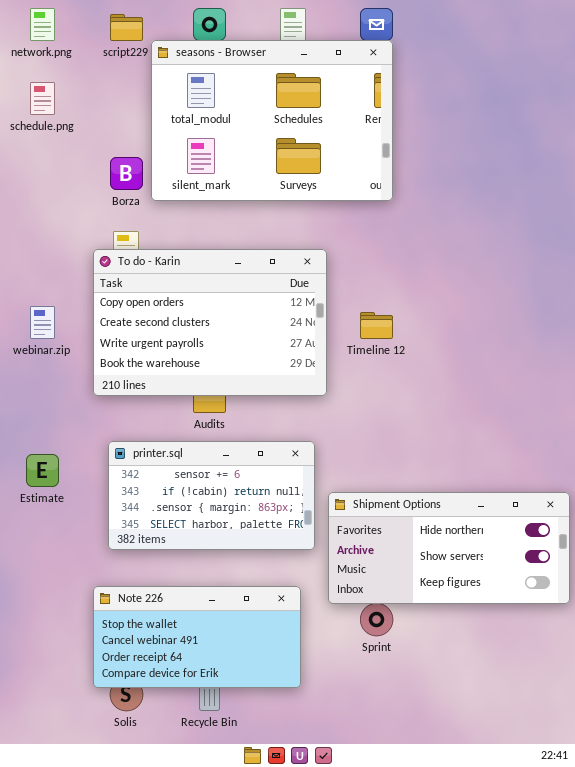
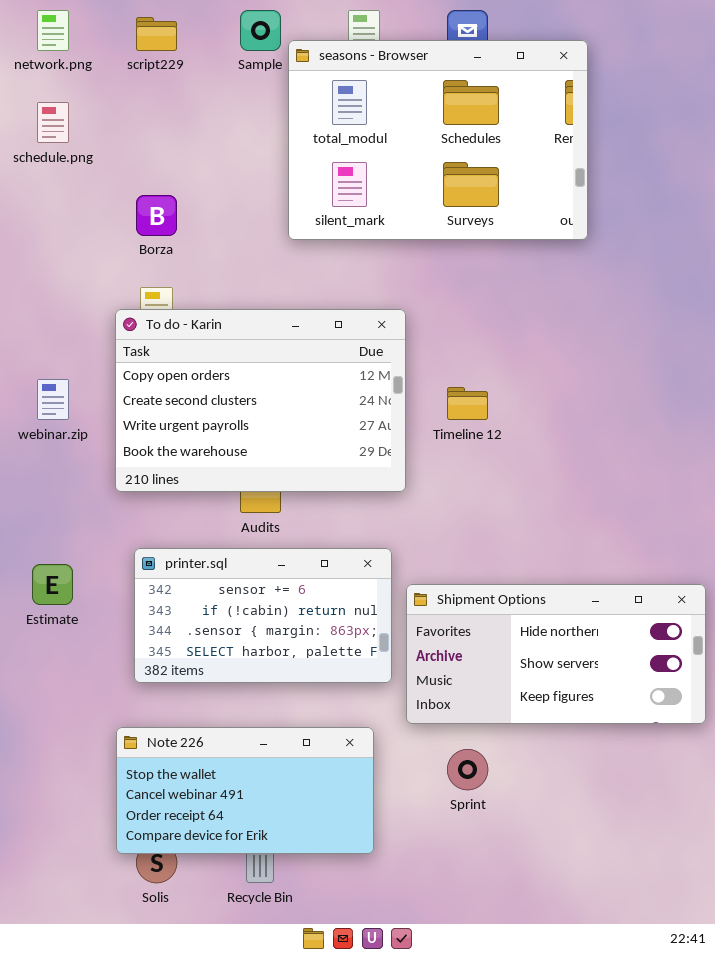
seasons - Browser: [151,40,393,201] -> [288,40,588,240], moved
Shipment Options: [328,492,570,604] -> [406,584,706,724], moved

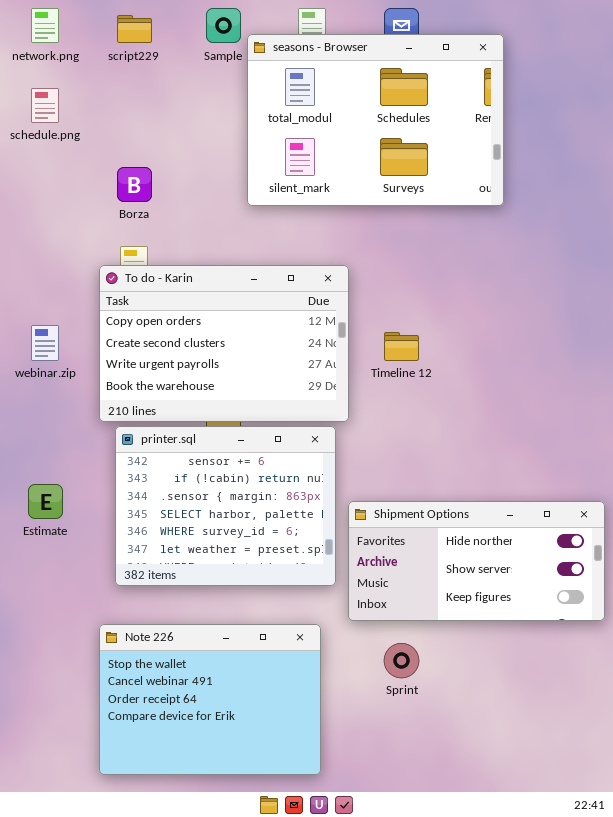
printer.sql: [134,548,392,683] -> [115,426,336,586], resized
Note 226: [116,727,374,854] -> [99,624,321,775], resized

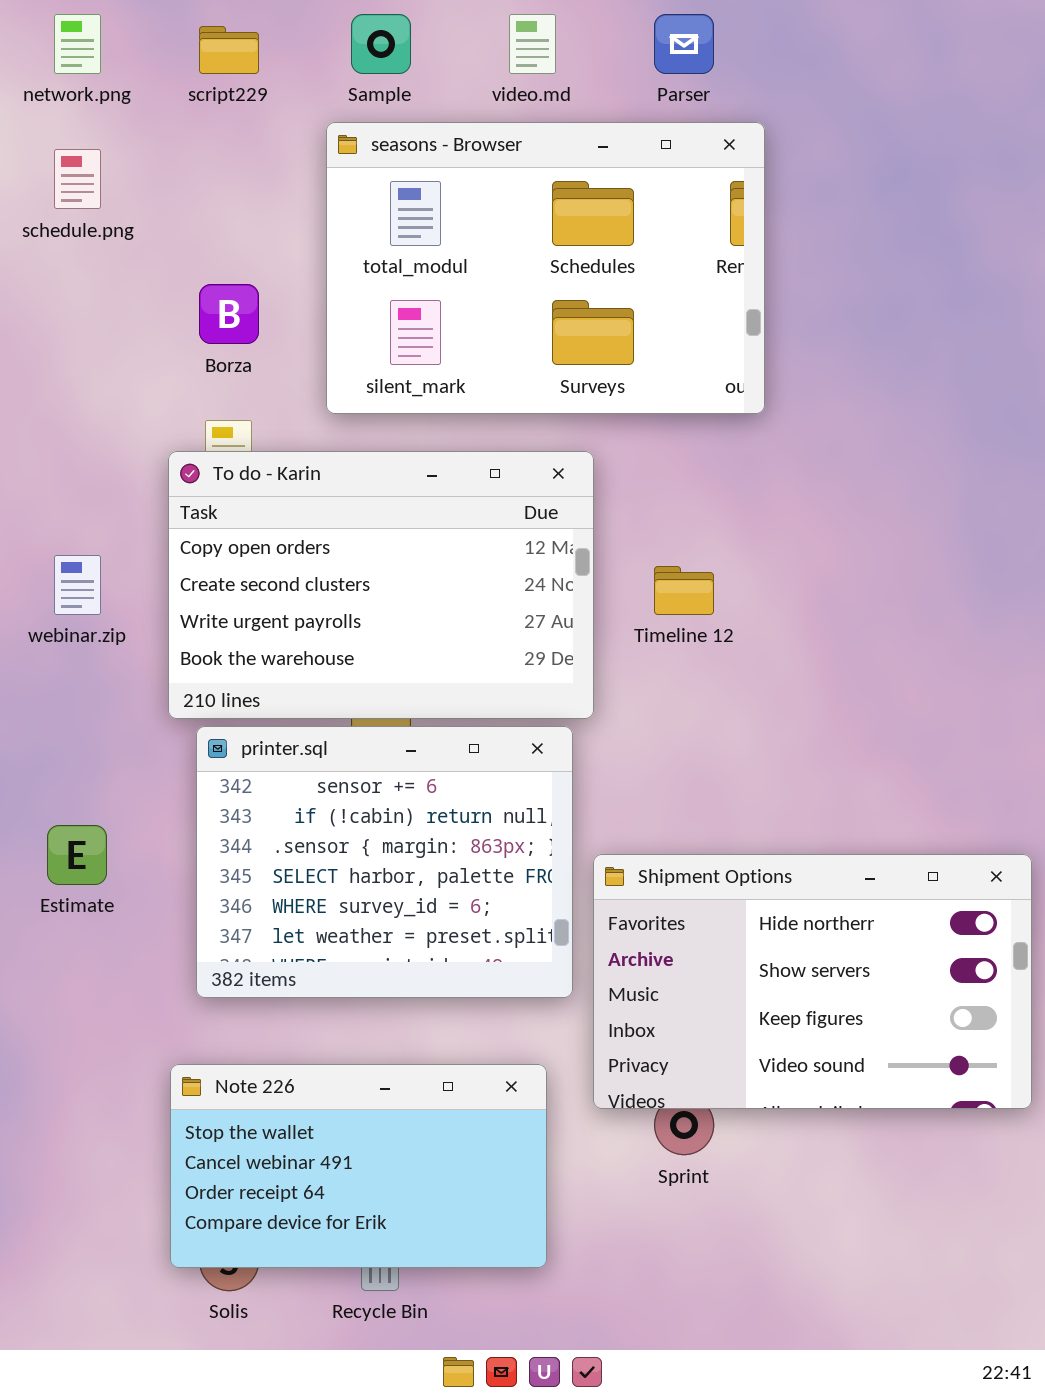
seasons - Browser: [247,34,504,206] -> [326,122,765,414], moved
Shipment Options: [348,501,605,621] -> [593,854,1032,1109], resized
Note 226: [99,624,321,775] -> [170,1064,547,1268], resized

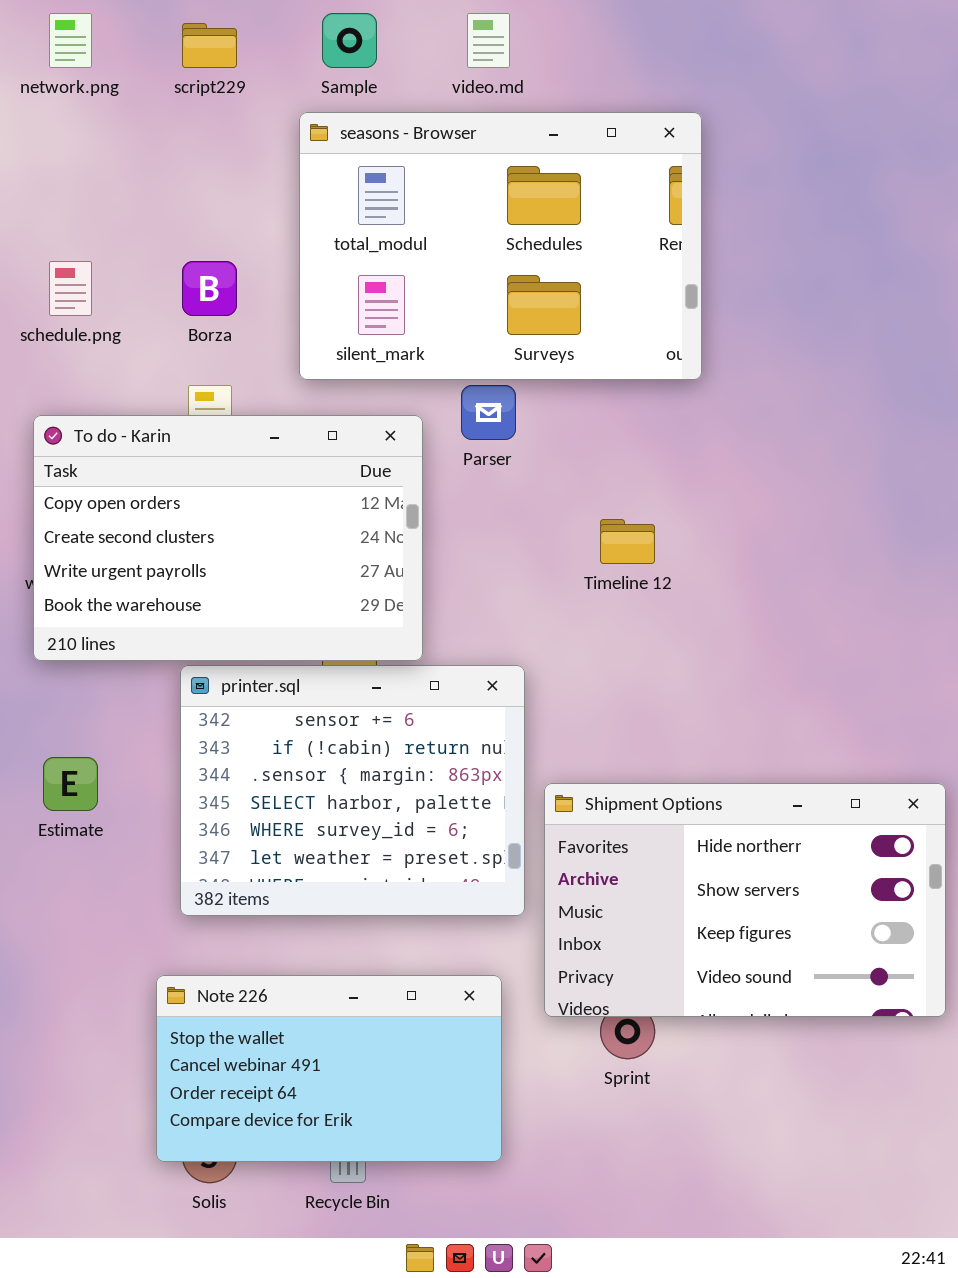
Parser: [654,14,714,74] -> [461,385,516,440], moved
schedule.png: [54,149,101,209] -> [49,261,92,316], moved
To do - Karin: [168,451,594,719] -> [33,415,423,661], moved

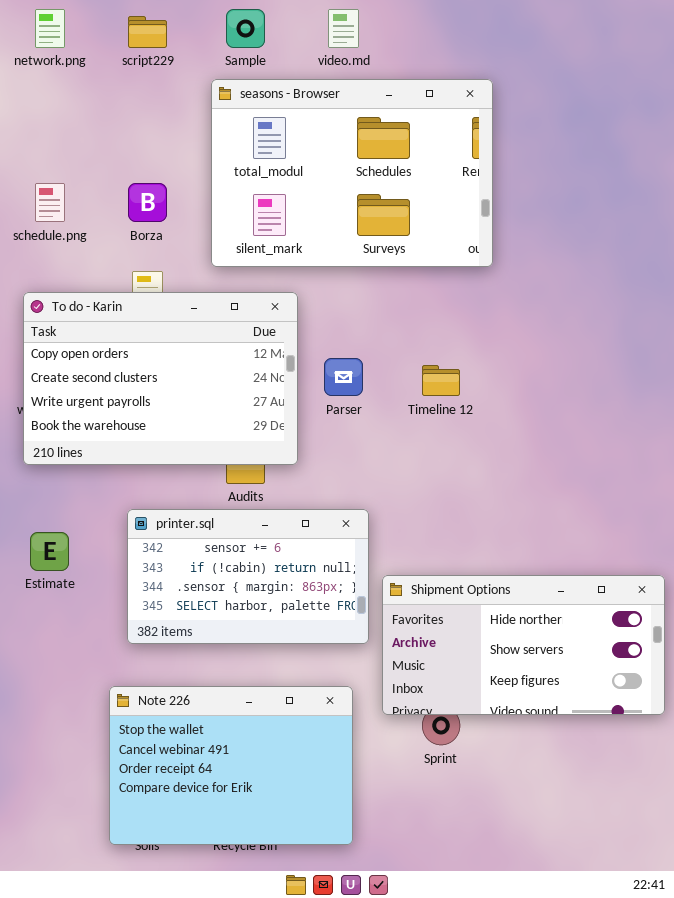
Parser: [461,385,516,440] -> [324,358,363,396], moved
printer.sql: [180,665,525,916] -> [127,509,369,644], resized
Shipment Options: [544,783,946,1017] -> [382,575,665,715], resized
Note 226: [156,975,502,1162] -> [109,686,353,845], resized

